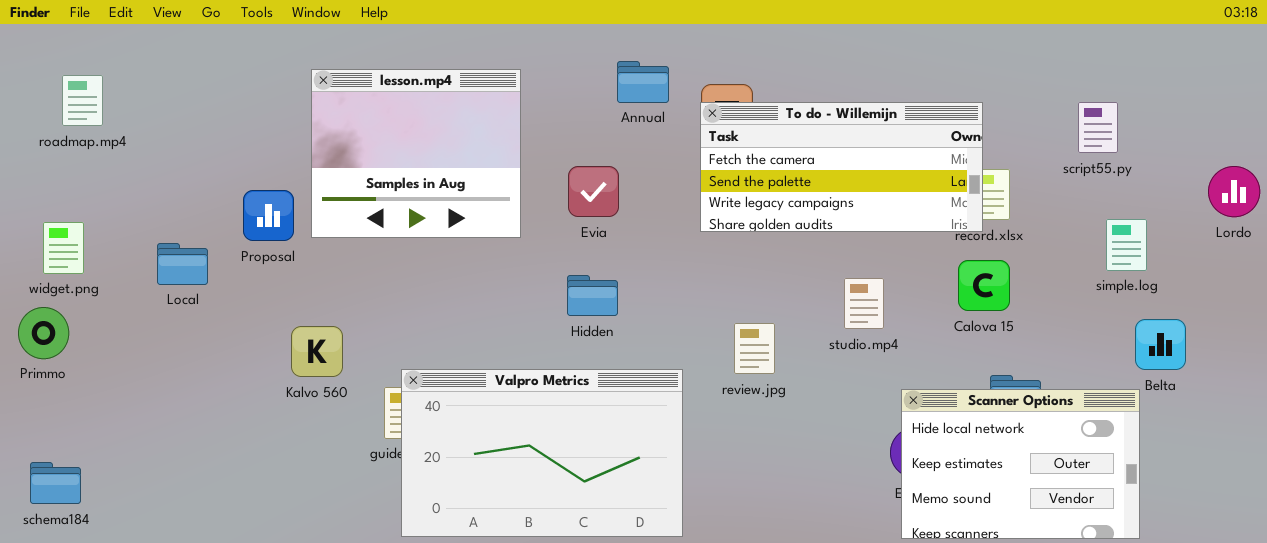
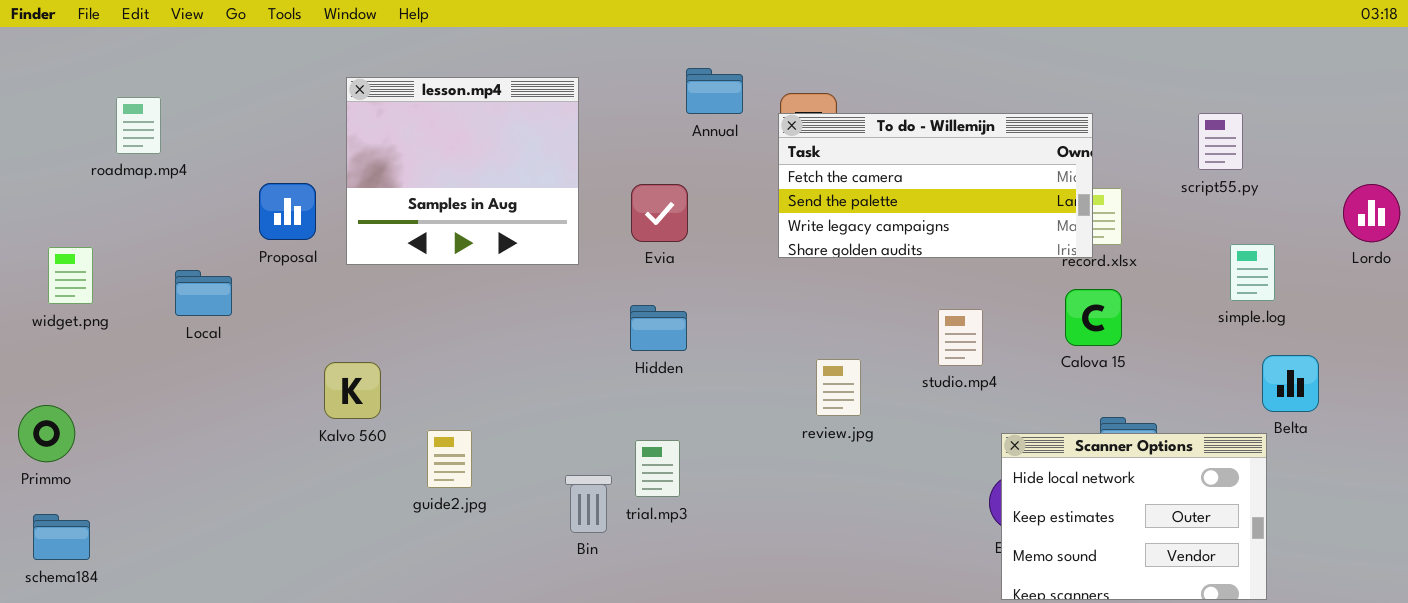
roadmap.mp4: [62,75,103,126] -> [116,97,161,154], moved
Proposal: [243,190,294,241] -> [259,183,316,240], moved
Primmo: [18,307,69,359] -> [18,405,75,462], moved
Valpro Metrics: [401,369,683,537] -> none, closed

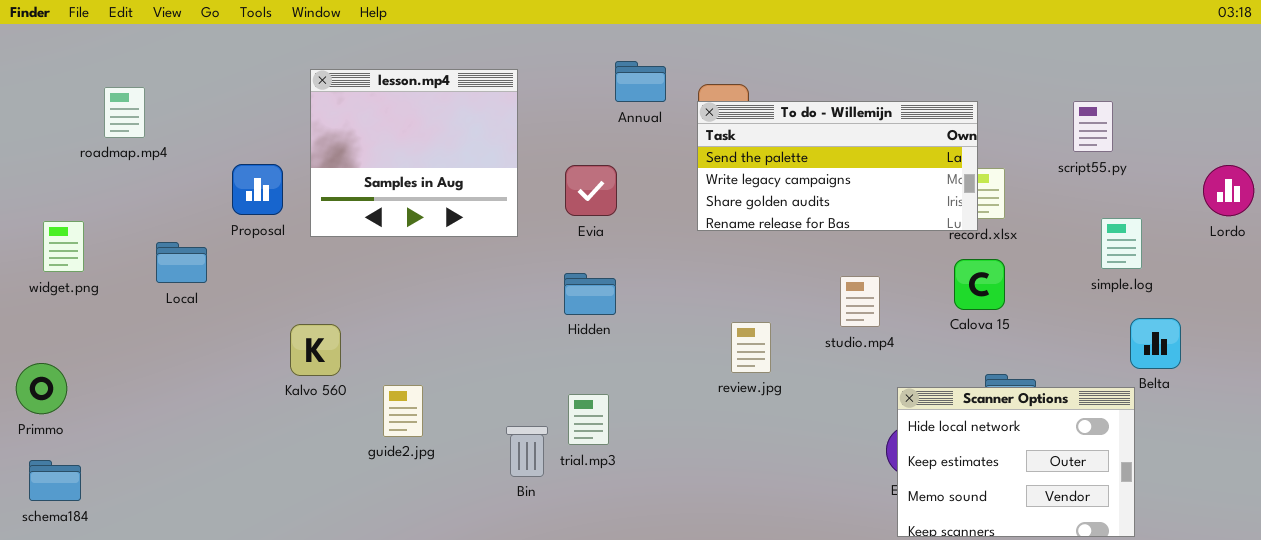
To do - Willemijn: [778,113,1093,258] -> [697,101,978,231], scrolled down 1 row

